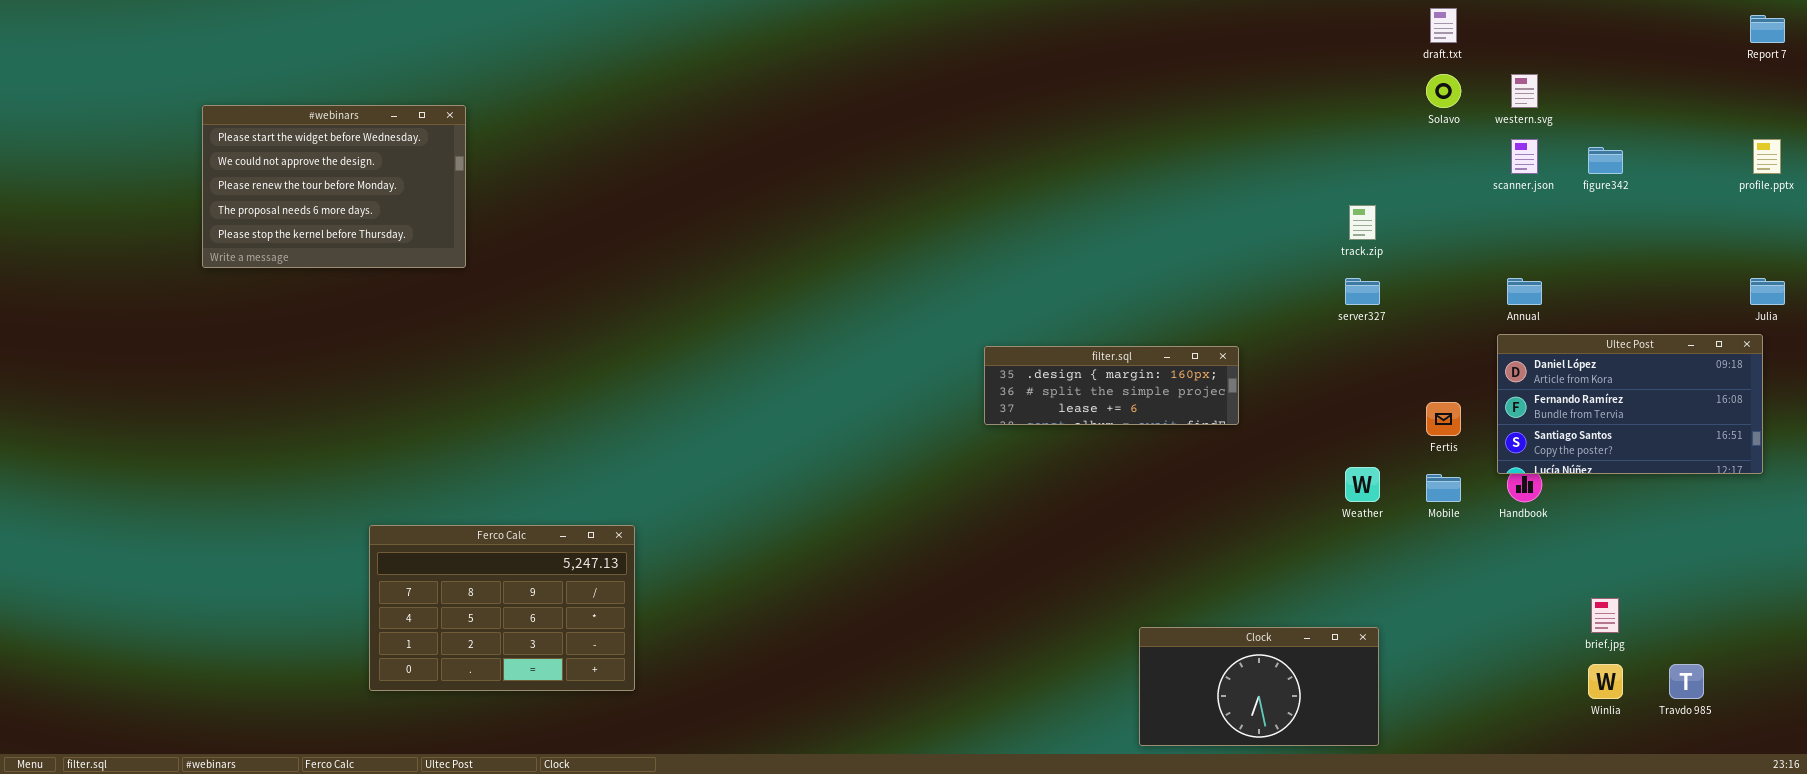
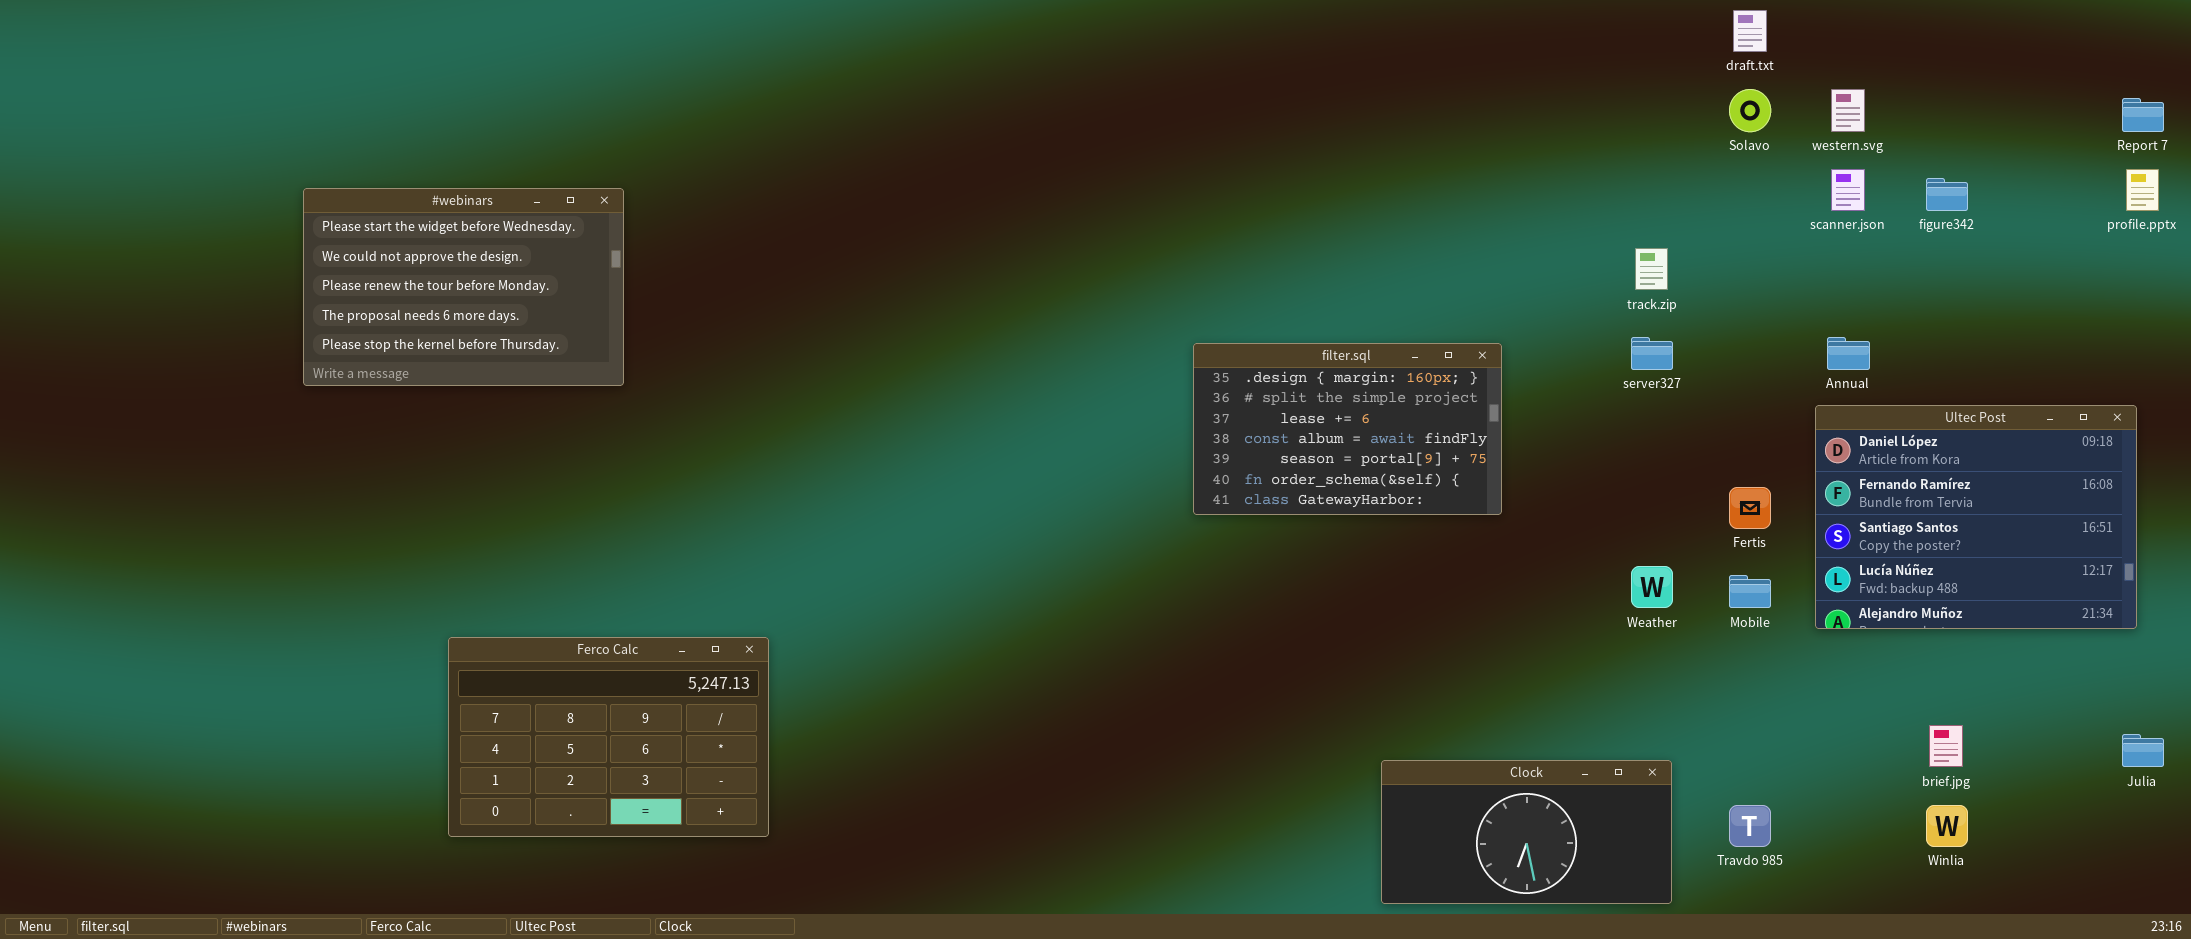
Report 7: [1750,15,1785,43] -> [2122,98,2164,132], moved
#webinars: [202,105,466,268] -> [303,188,624,386], moved
Julia: [1750,278,1785,305] -> [2122,734,2164,767], moved
Ultec Post: [1497,334,1763,474] -> [1815,405,2137,629], resized
filter.sql: [984,346,1239,425] -> [1193,343,1502,515], resized
Travdo 985: [1669,664,1704,699] -> [1729,805,1771,847], moved

